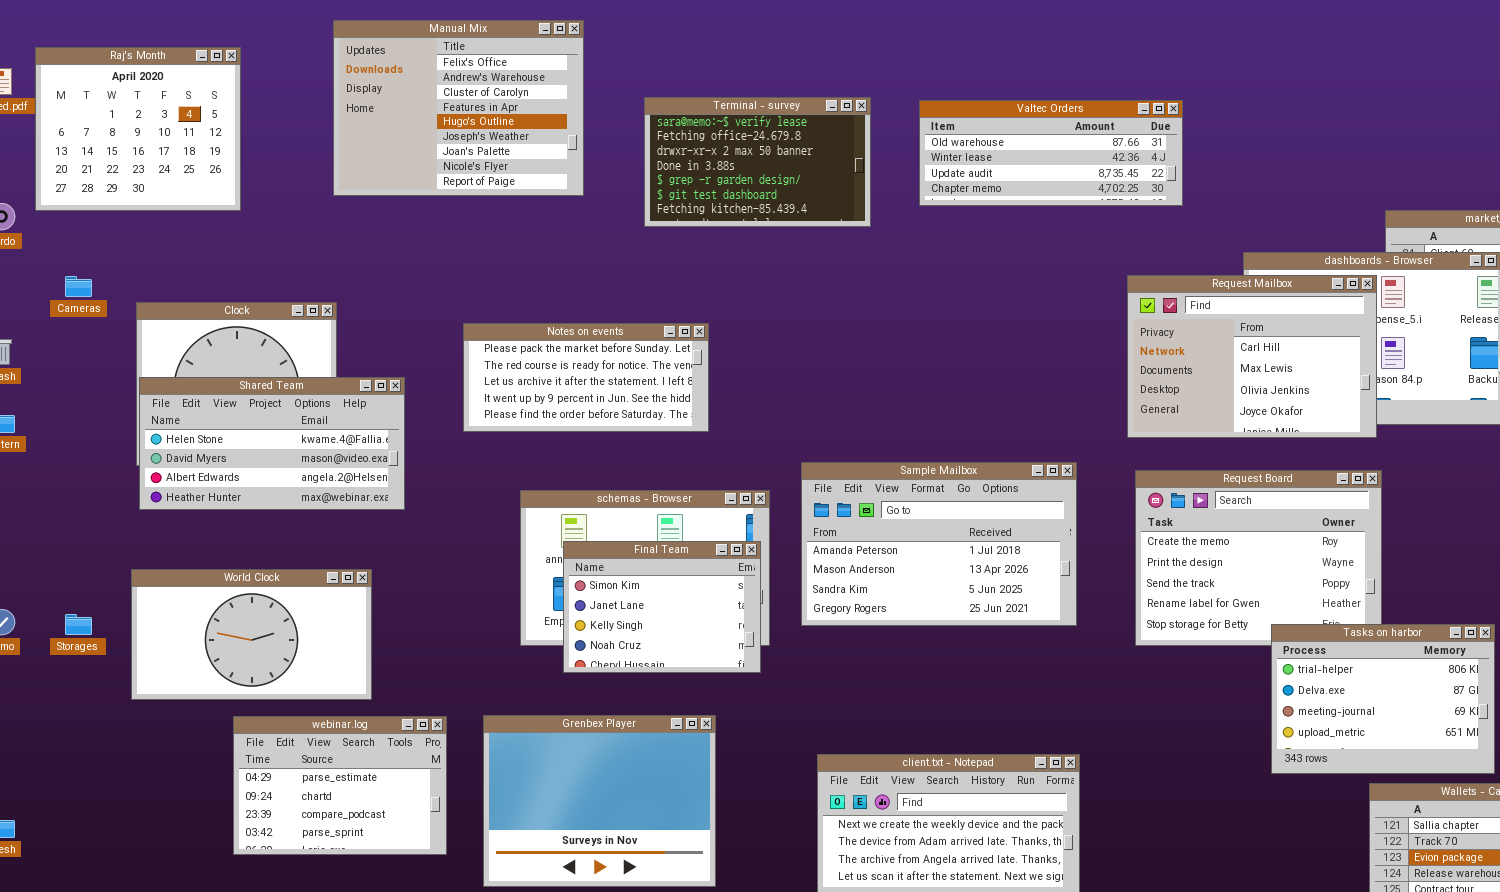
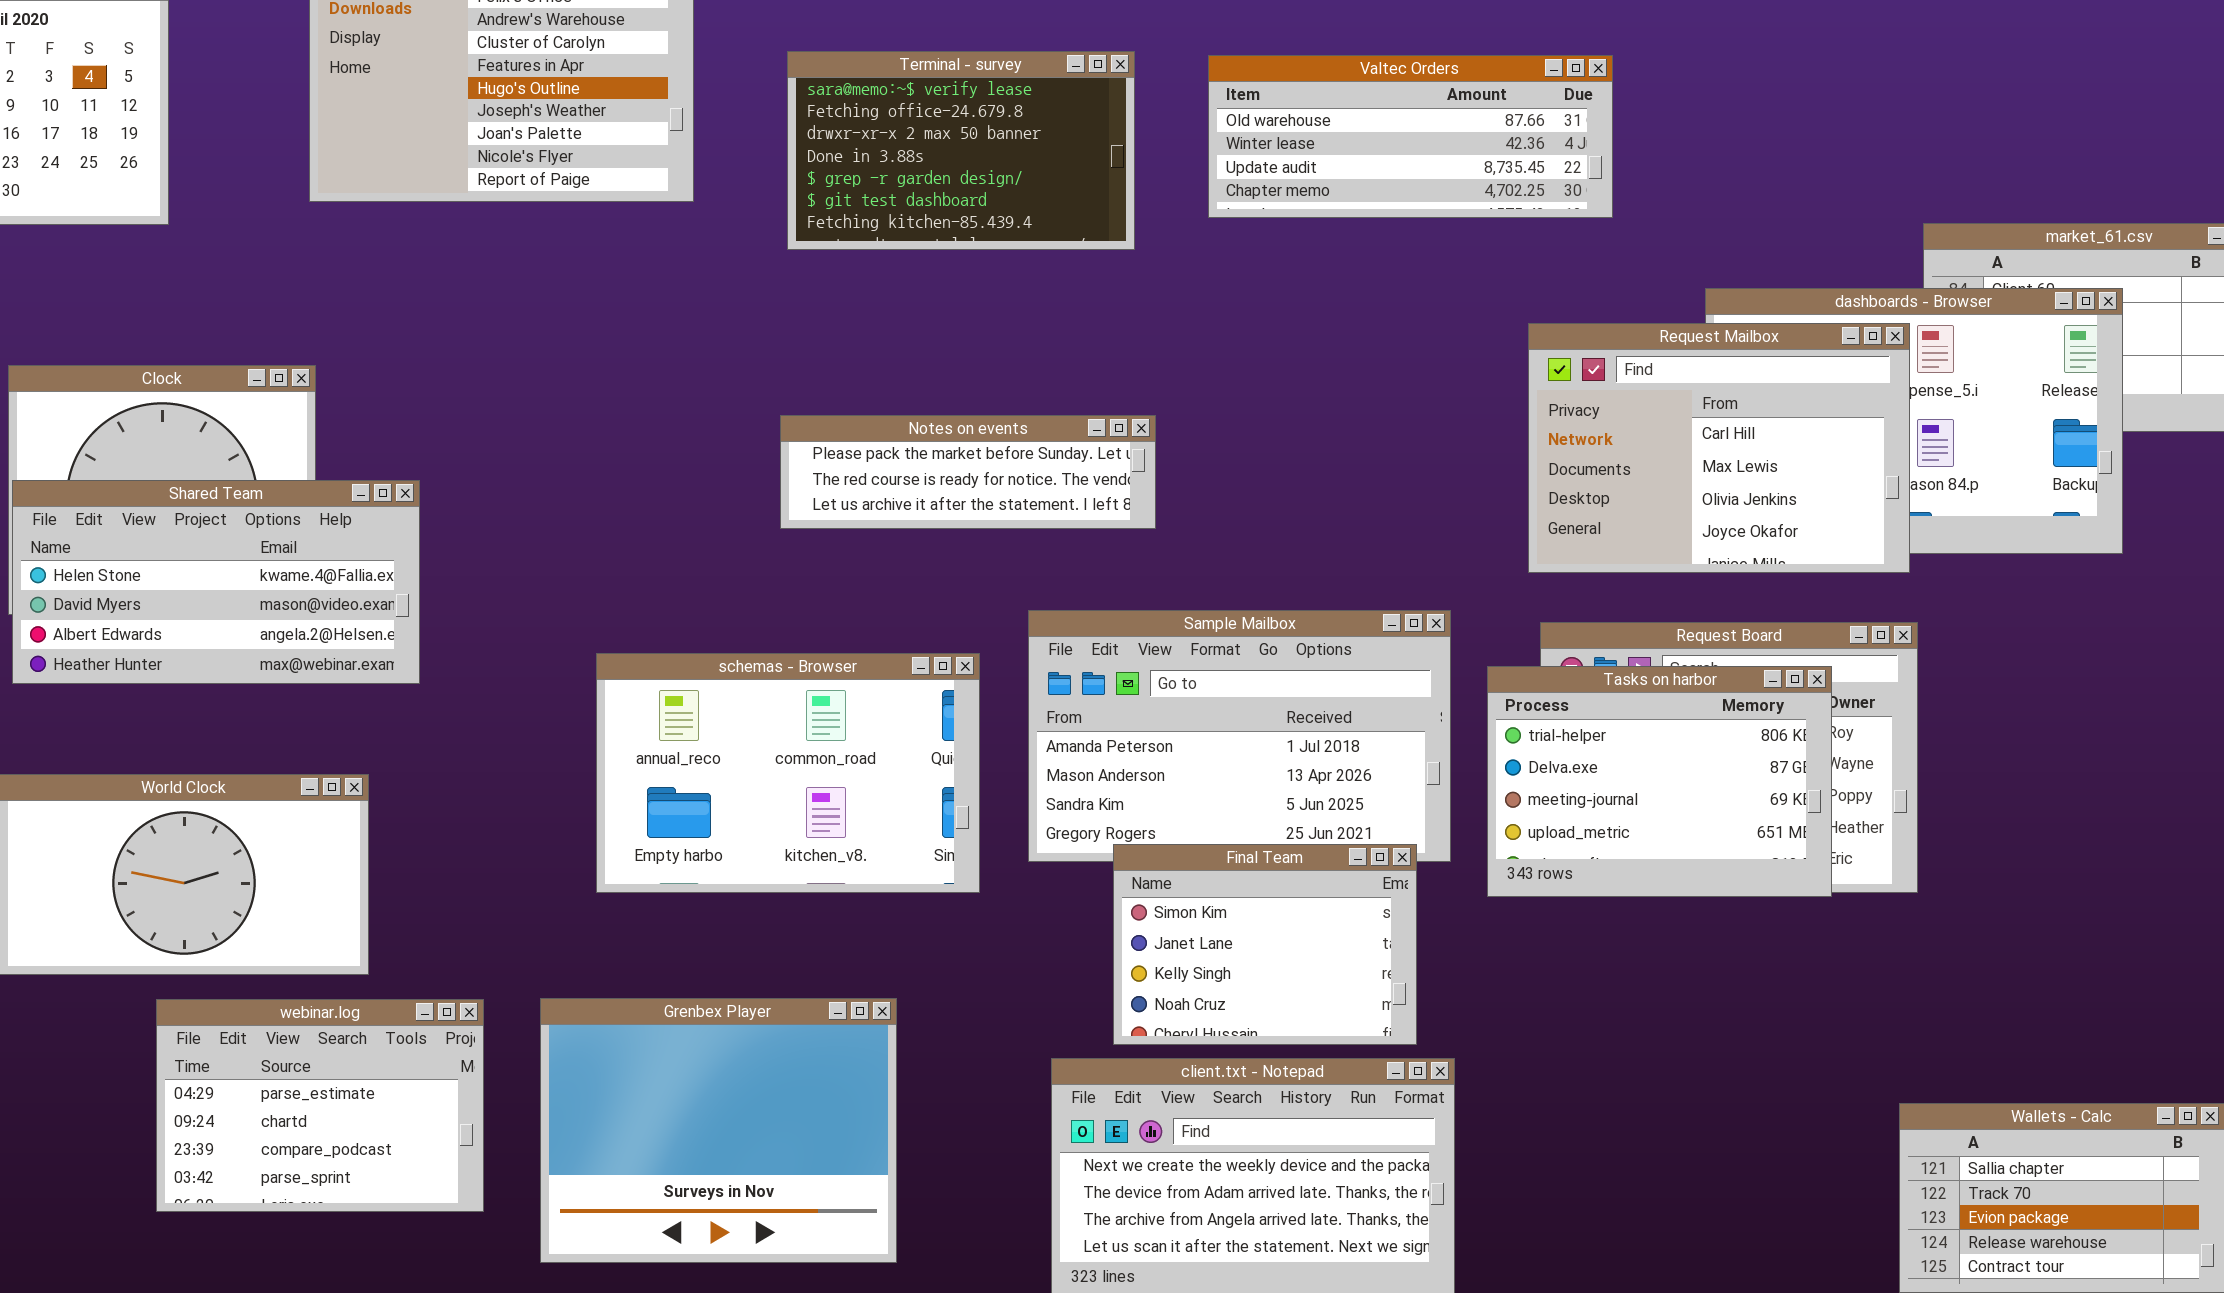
Notes on events: [463,323,709,432] -> [780,415,1156,529], moved, resized
Final Team: [563,541,761,673] -> [1113,844,1417,1045], moved
Tasks on harbor: [1271,624,1495,774] -> [1487,666,1832,897], moved

